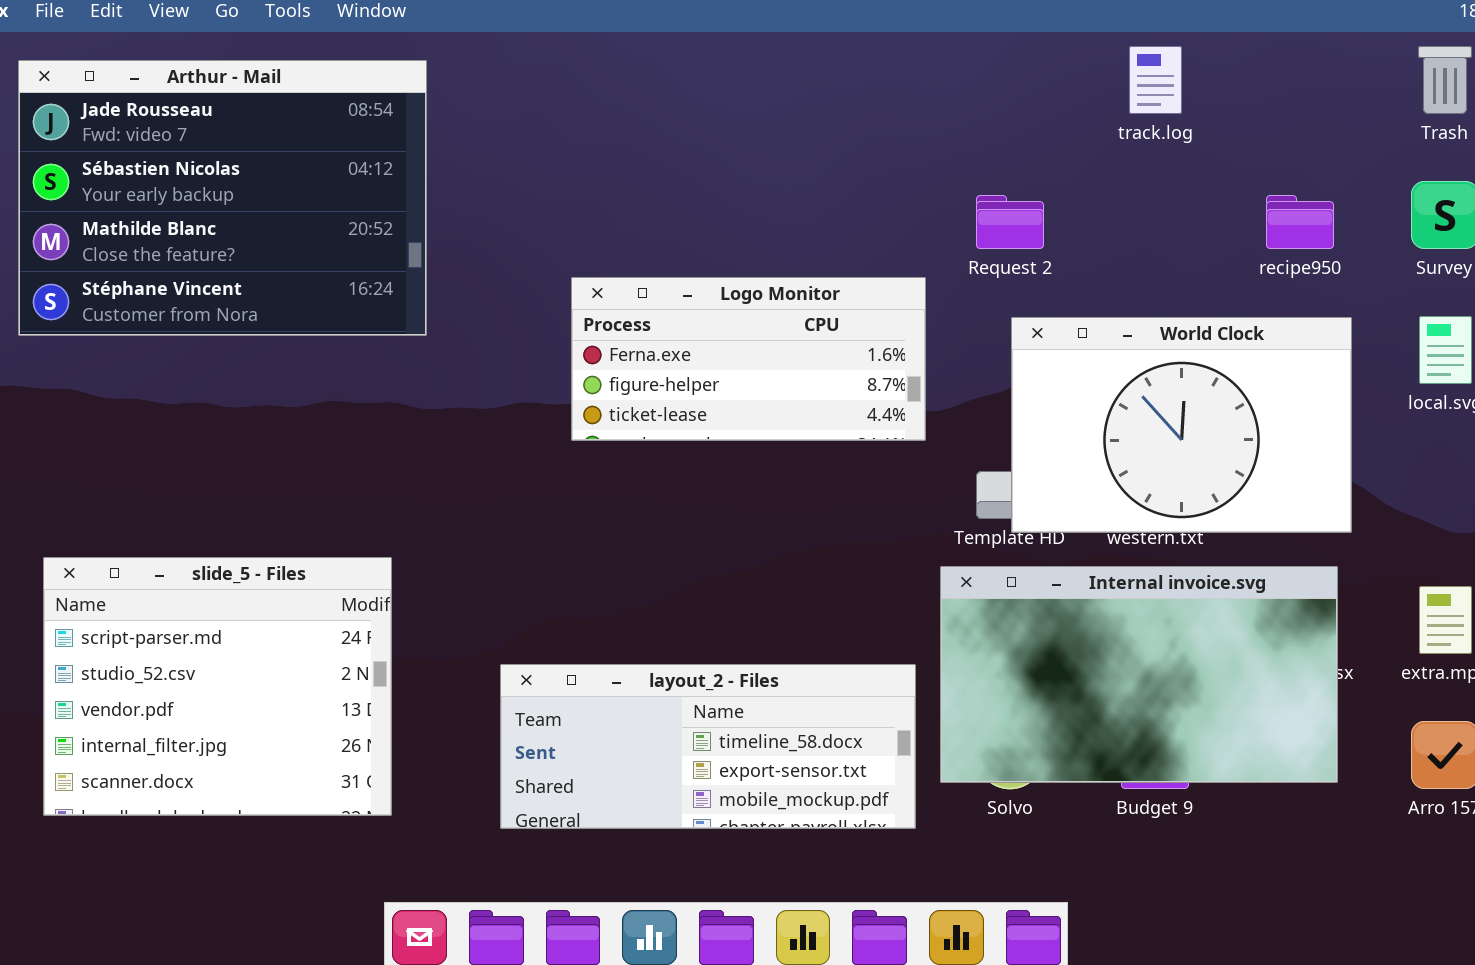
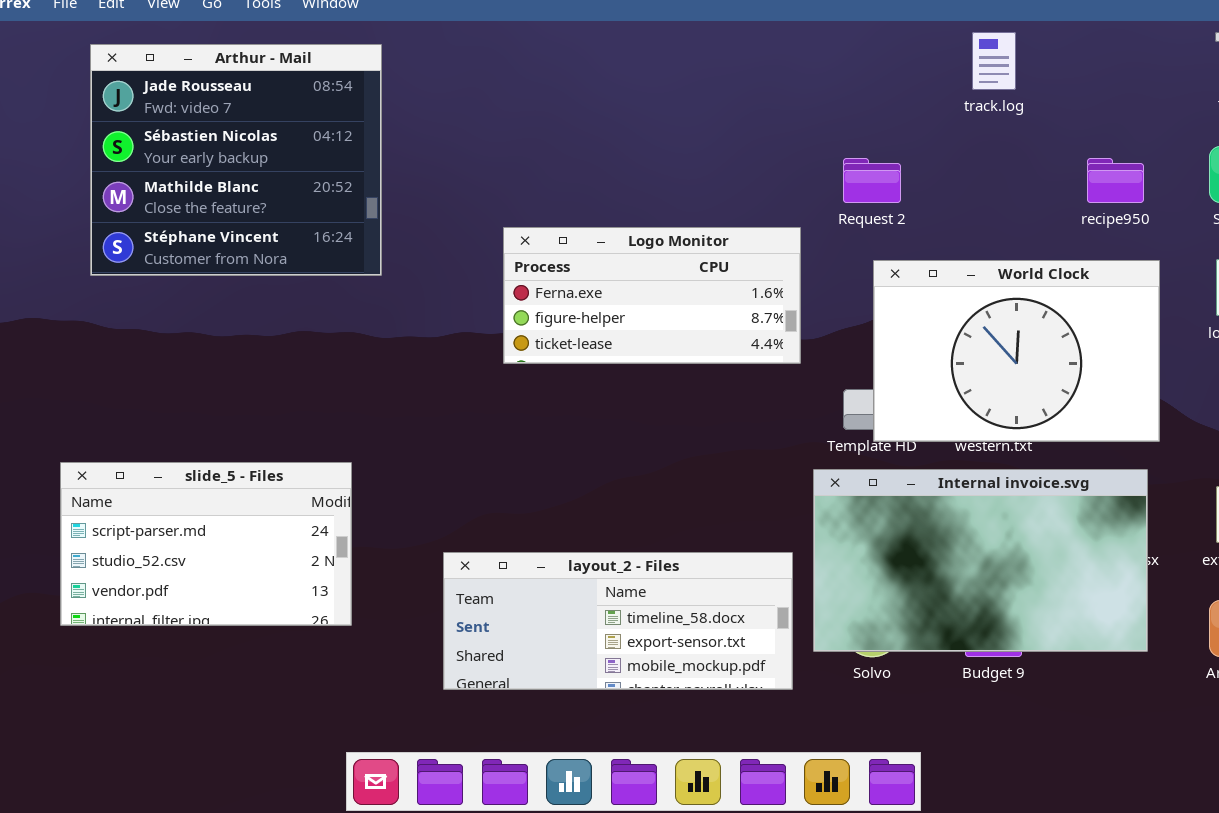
Arthur - Mail: [18,60,427,336] -> [90,44,382,276], resized
slide_5 - Files: [43,557,392,816] -> [60,462,352,626], resized

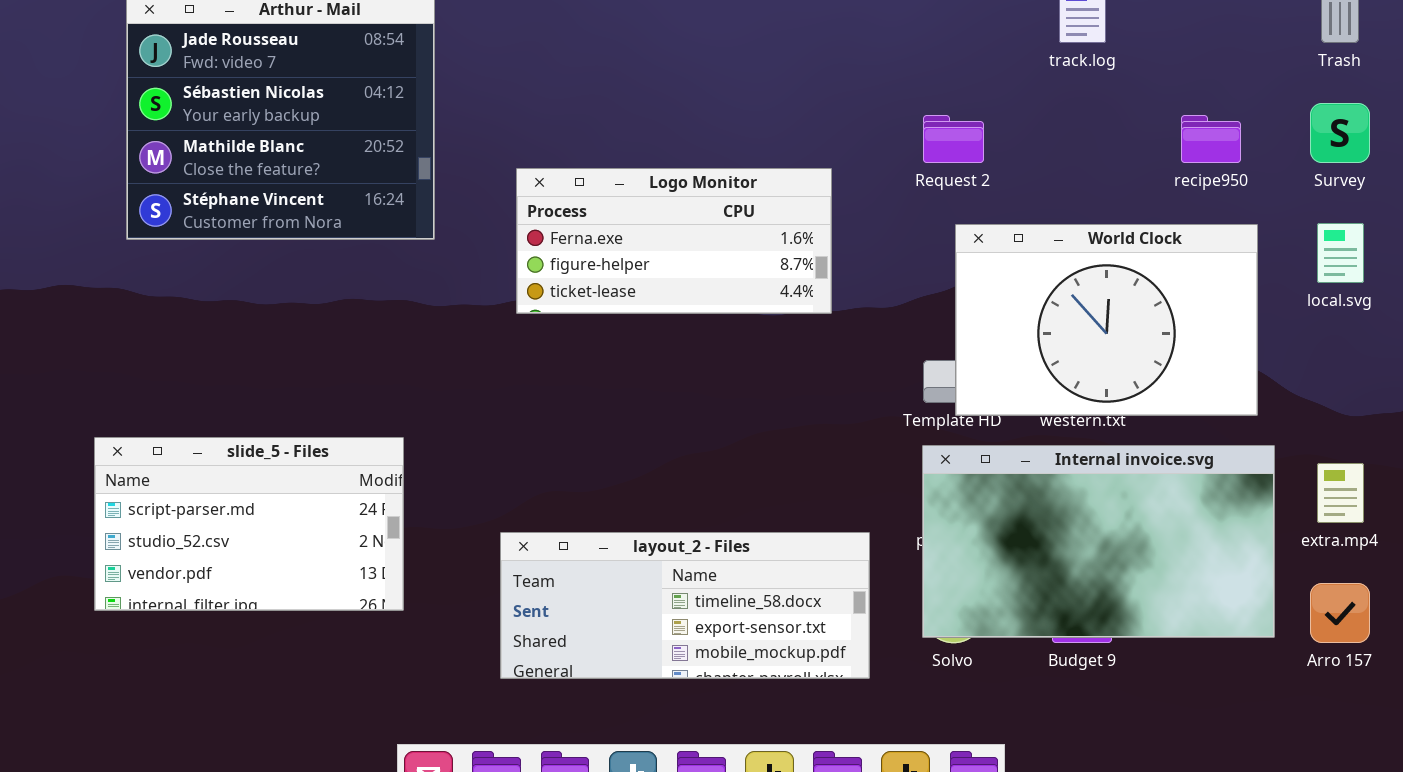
Logo Monitor: [503,227,801,364] -> [516,168,832,314], moved
Internal invoice.svg: [813,469,1148,652] -> [922,445,1275,638], moved

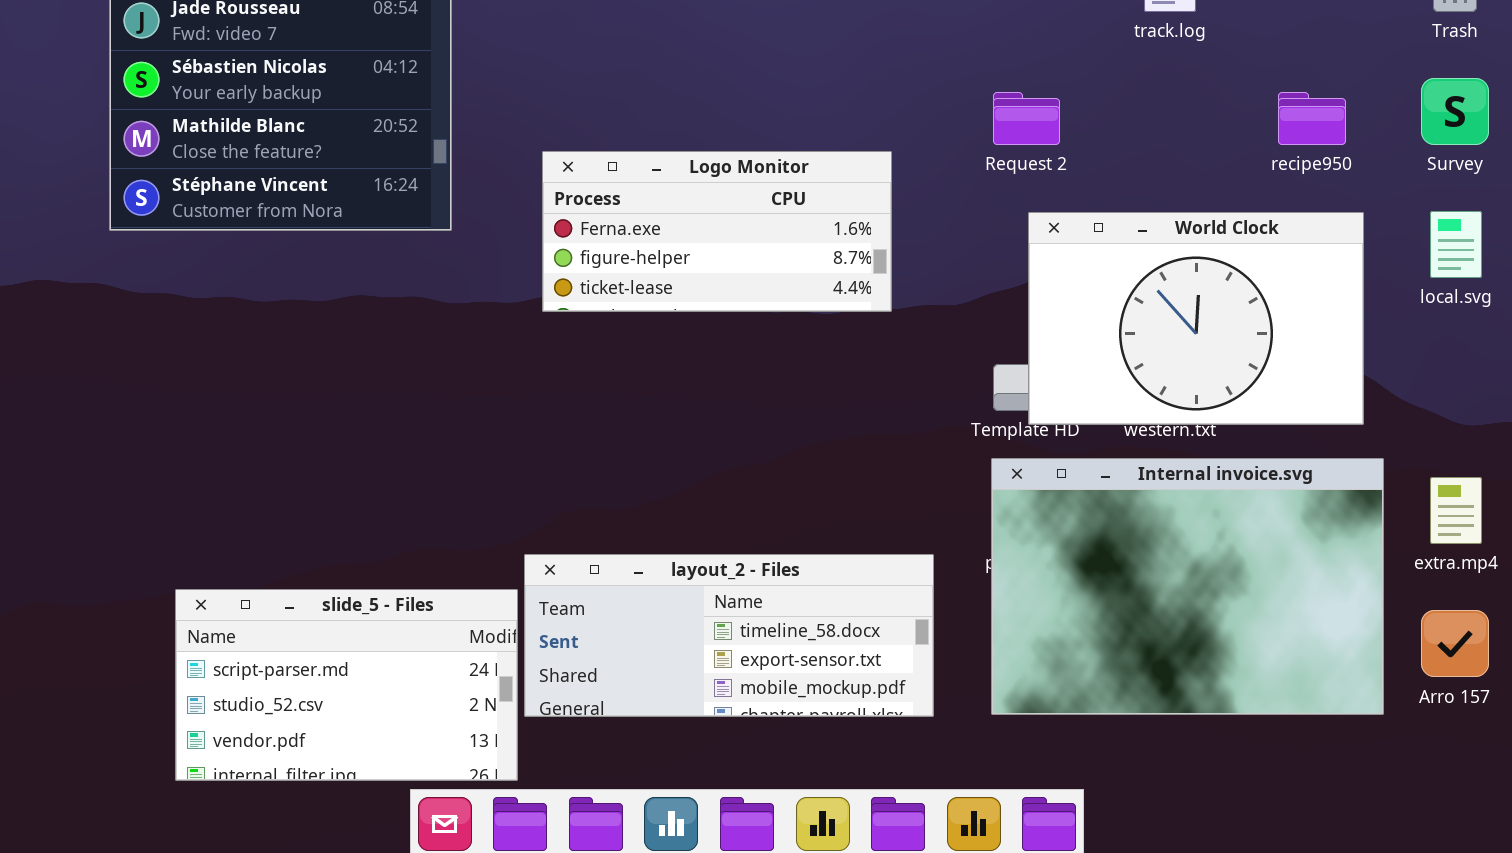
slide_5 - Files: [94,437,404,611] -> [175,589,518,781], moved
Internal invoice.svg: [922,445,1275,638] -> [991,458,1384,715], resized

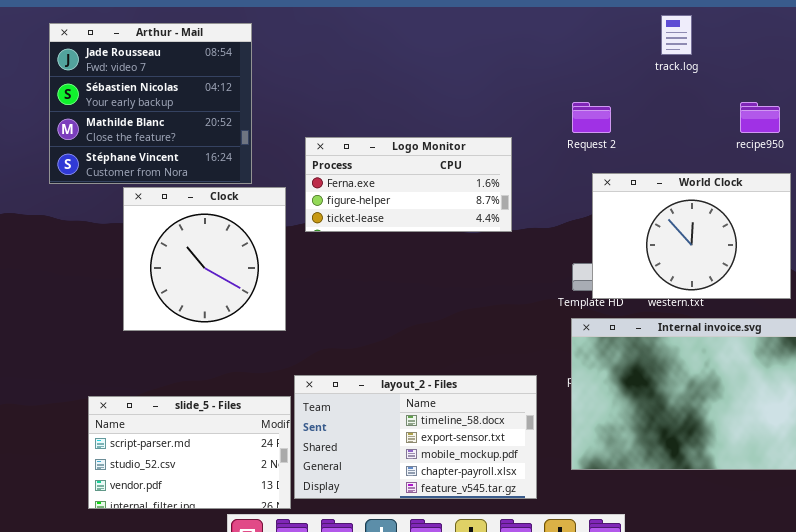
Clock: none -> [123,187,286,331], opened
layout_2 - Files: [524,554,934,717] -> [294,375,537,499], resized

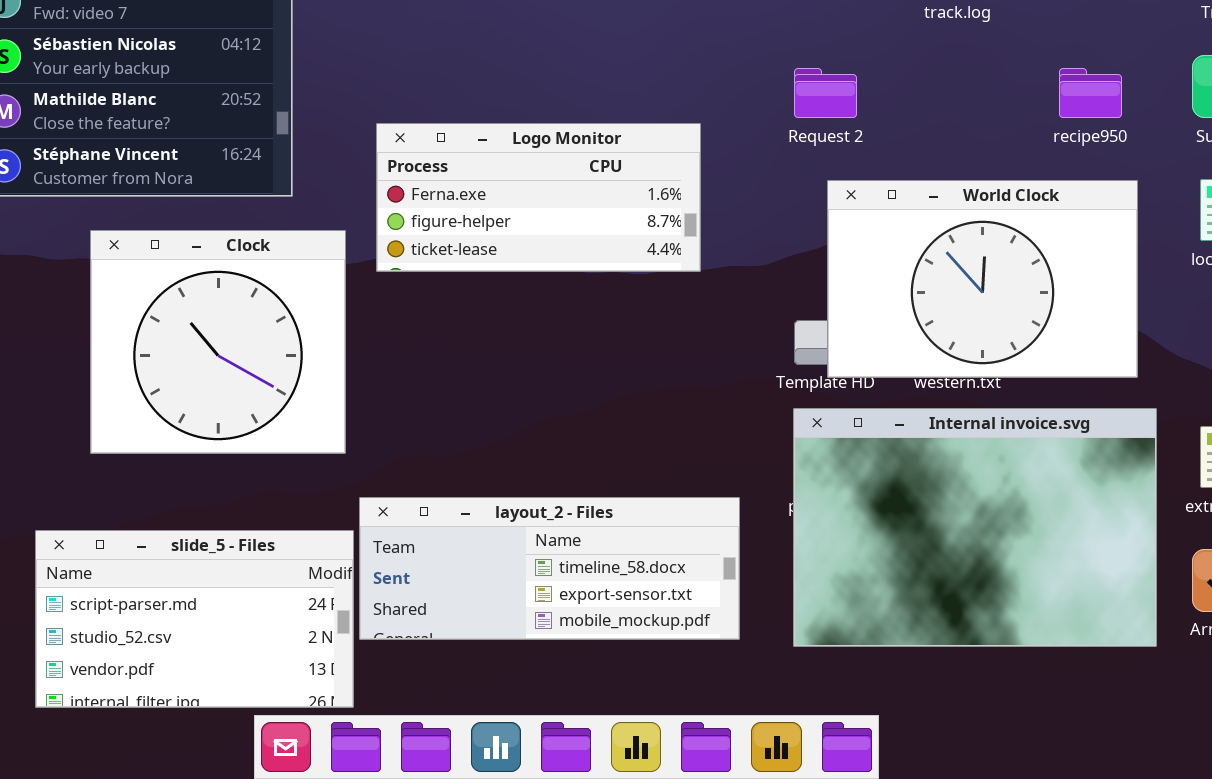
Clock: [123,187,286,331] -> [90,230,346,454], moved
layout_2 - Files: [294,375,537,499] -> [359,497,740,640], resized

